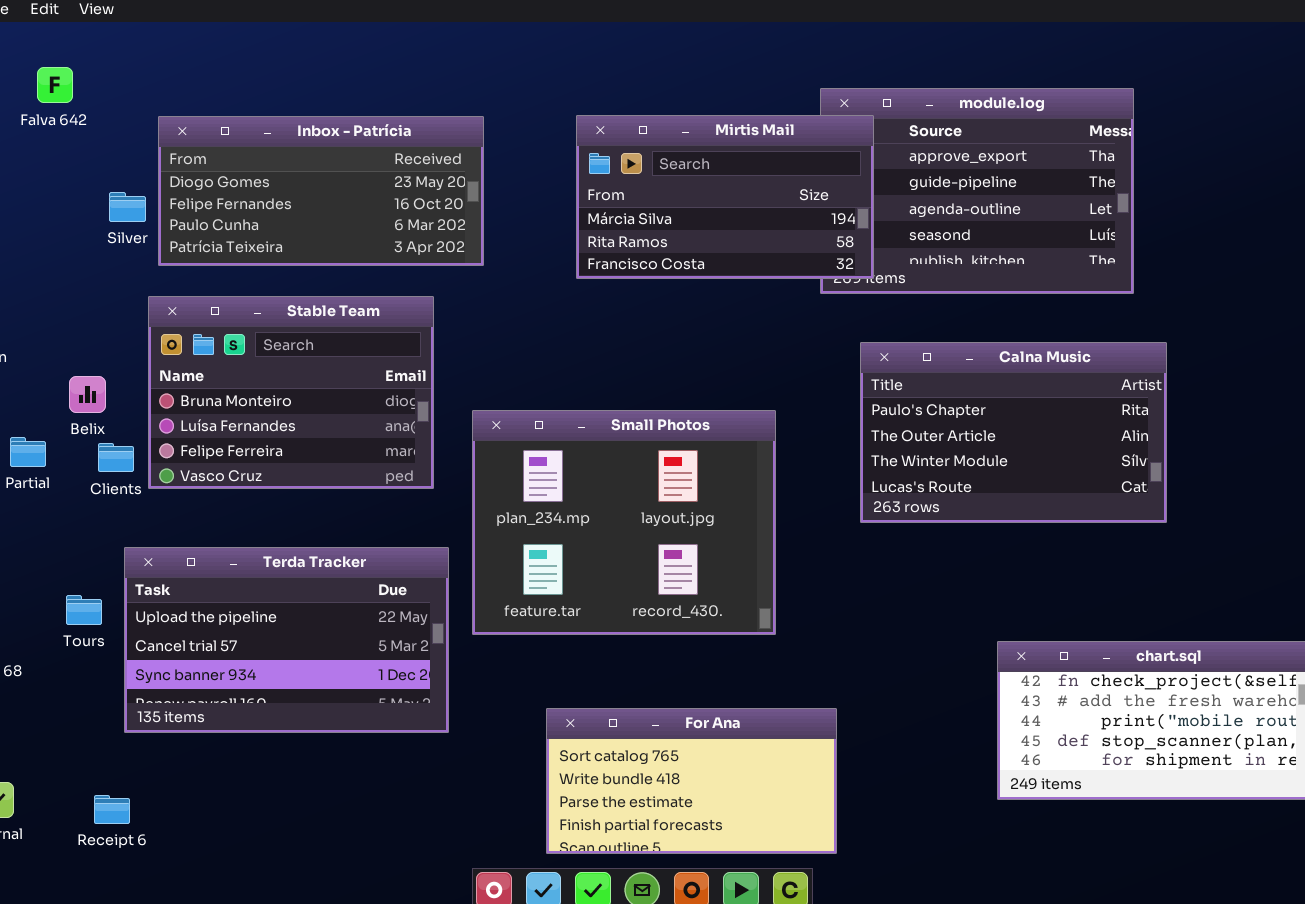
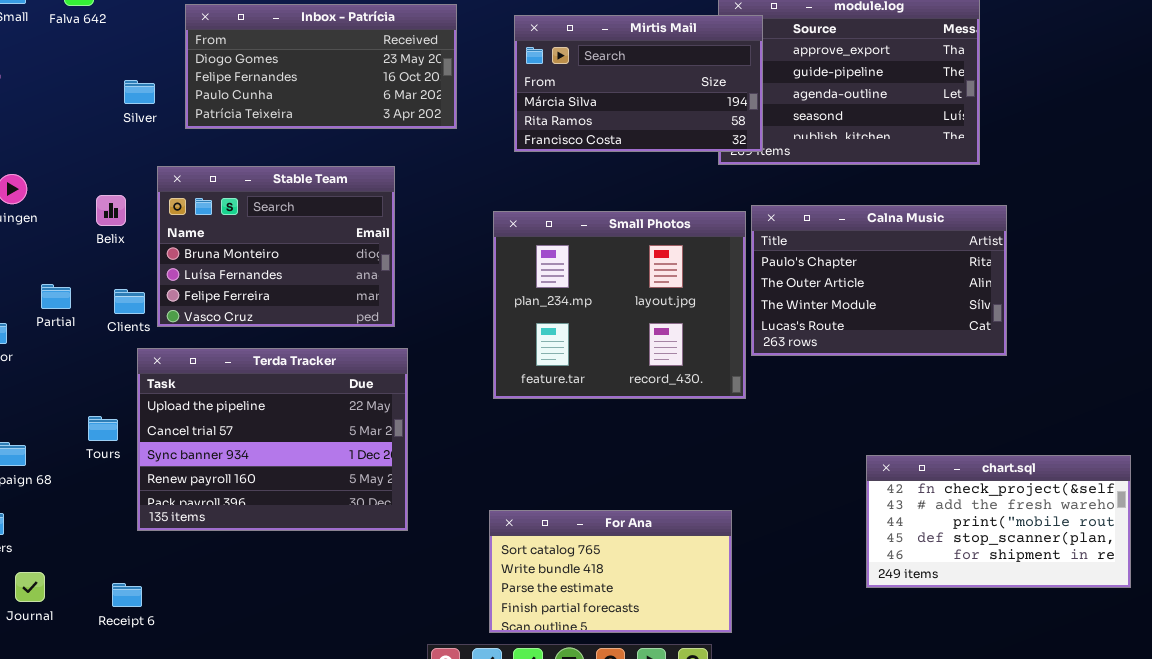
Inbox - Patrícia: [158,116,484,266] -> [185,4,457,129], moved
Belix: [69,376,106,413] -> [96,195,126,226], moved
Small Photos: [472,410,776,635] -> [493,211,746,399], moved
Terda Tracker: [124,547,449,733] -> [137,348,408,531], resized

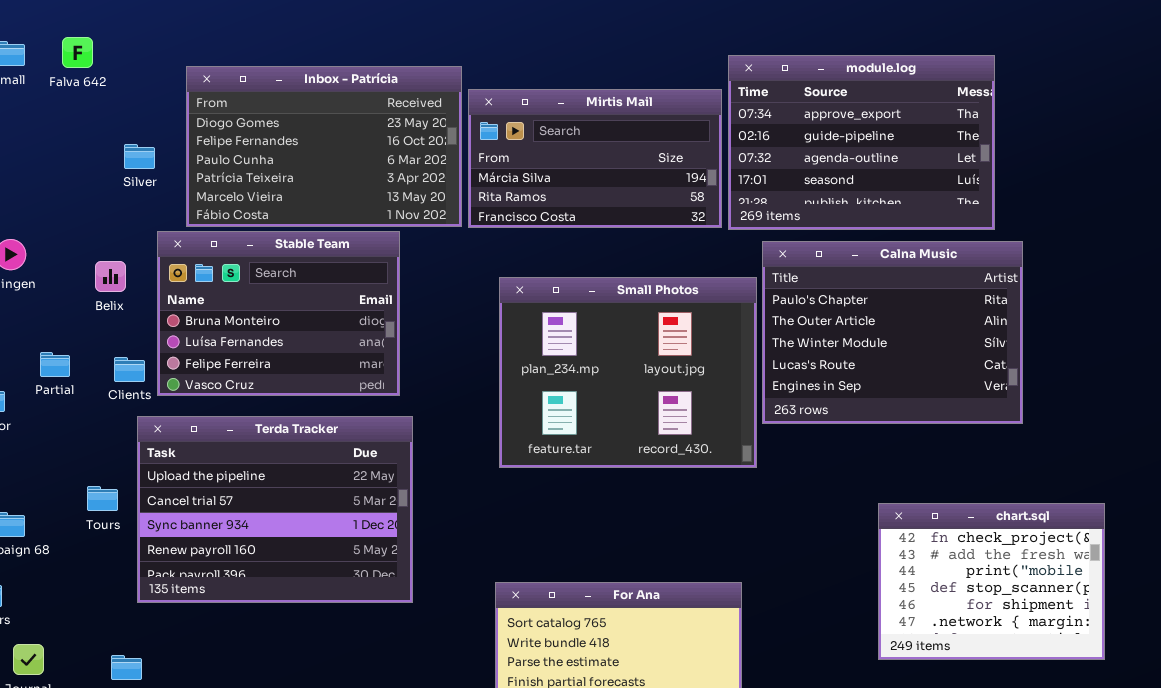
Inbox - Patrícia: [185,4,457,129] -> [186,66,462,227], resized
Mirtis Mail: [514,15,763,152] -> [468,89,722,228], moved
Calna Music: [751,205,1007,356] -> [762,241,1023,424], resized
chart.sql: [866,455,1131,588] -> [878,503,1105,660], resized

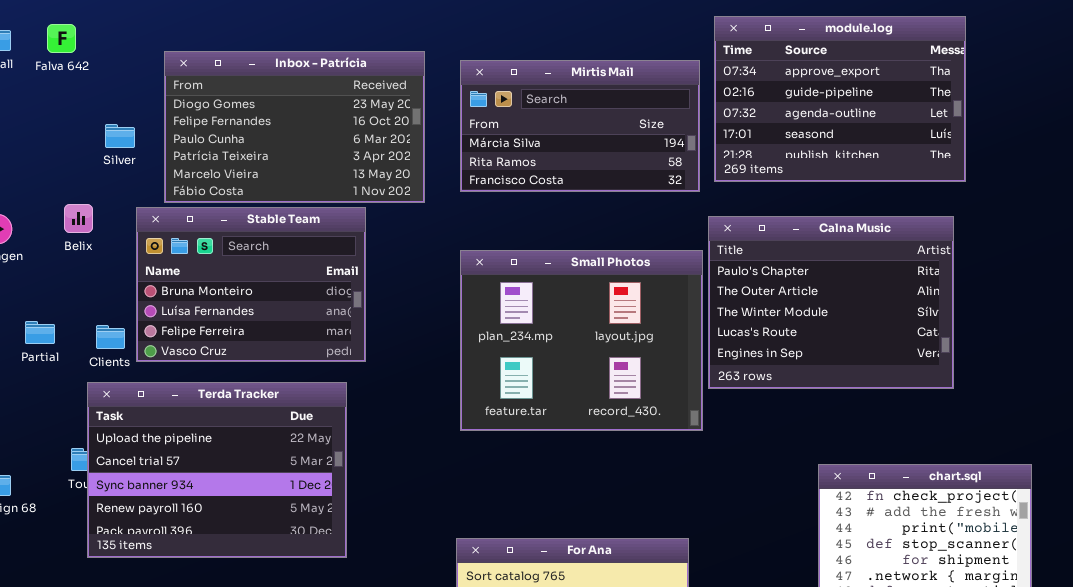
module.log: [728,55,995,230] -> [714,16,966,182], moved
Mirtis Mail: [468,89,722,228] -> [460,60,700,192], moved
Belix: [95,261,126,292] -> [64,204,93,233], moved
Terda Tracker: [137,416,413,603] -> [87,382,347,558], moved

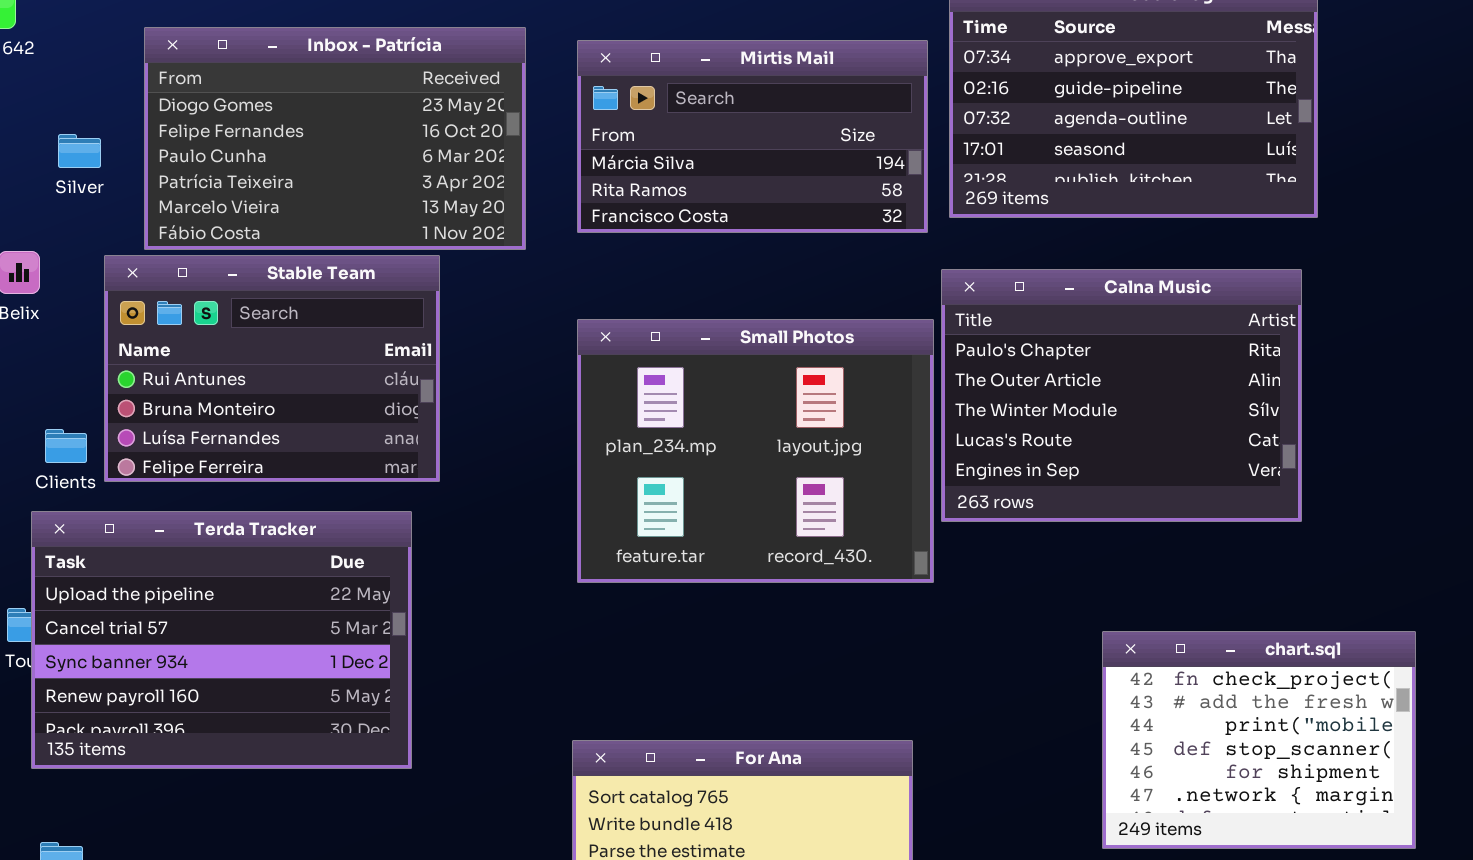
Stable Team: [136,207,366,362] -> [104,255,440,482], scrolled up 1 row

